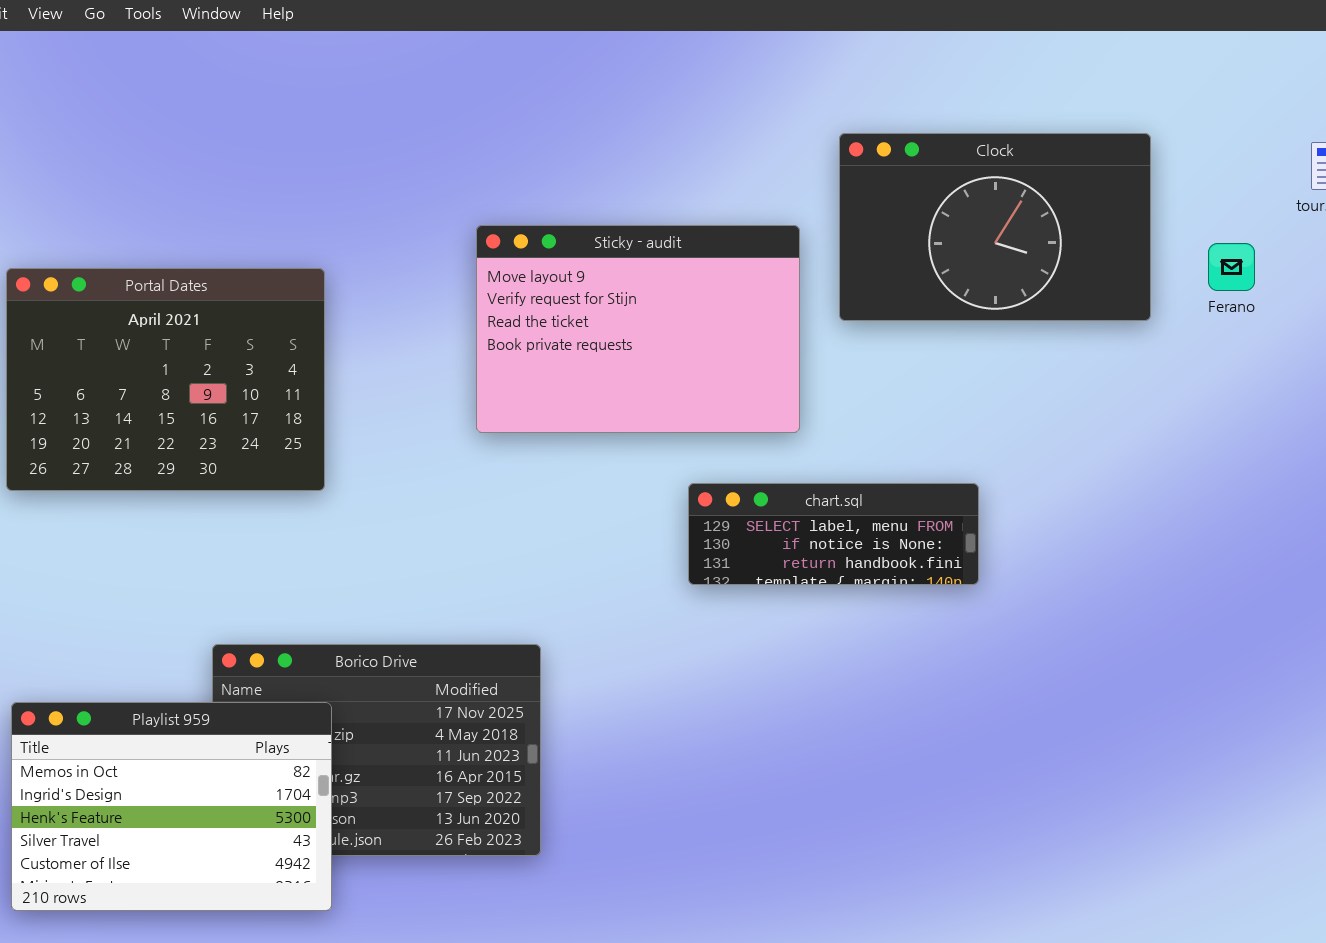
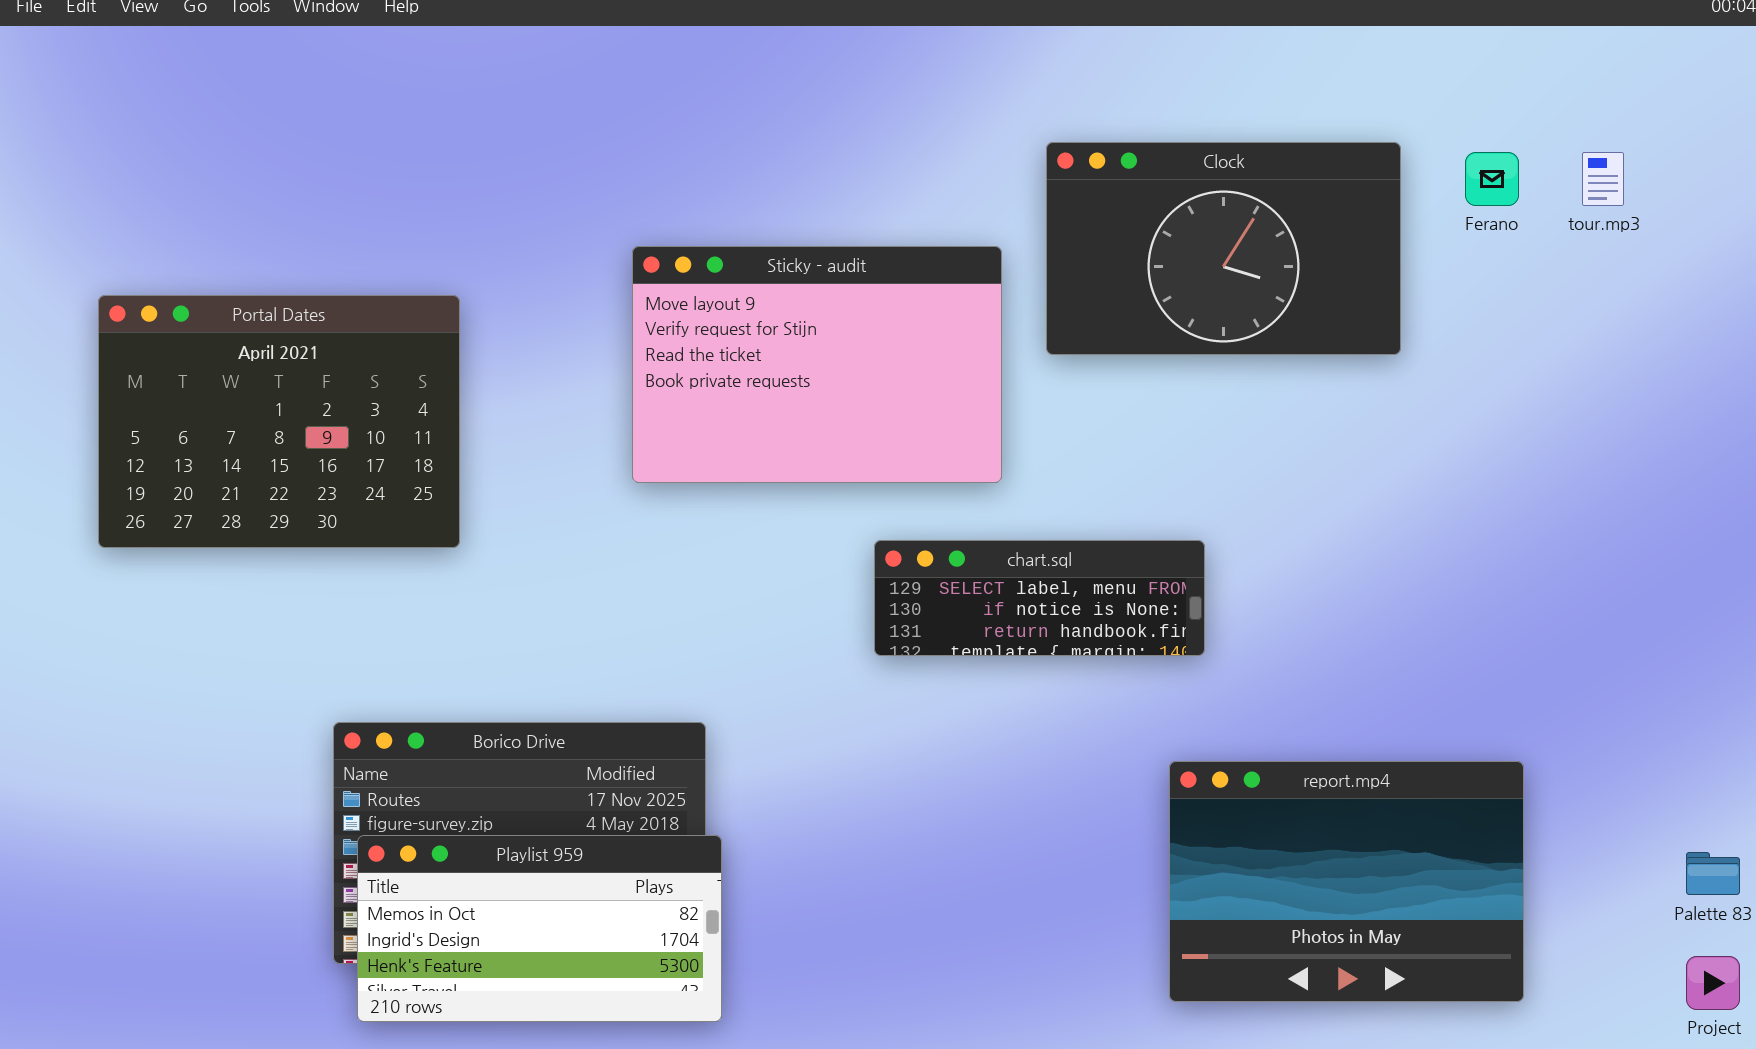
Ferano: [1208,243,1255,291] -> [1465,152,1519,206], moved
report.mp4: none -> [1169,761,1524,1002], opened
Playlist 959: [11,702,332,911] -> [357,835,722,1022], moved, resized

